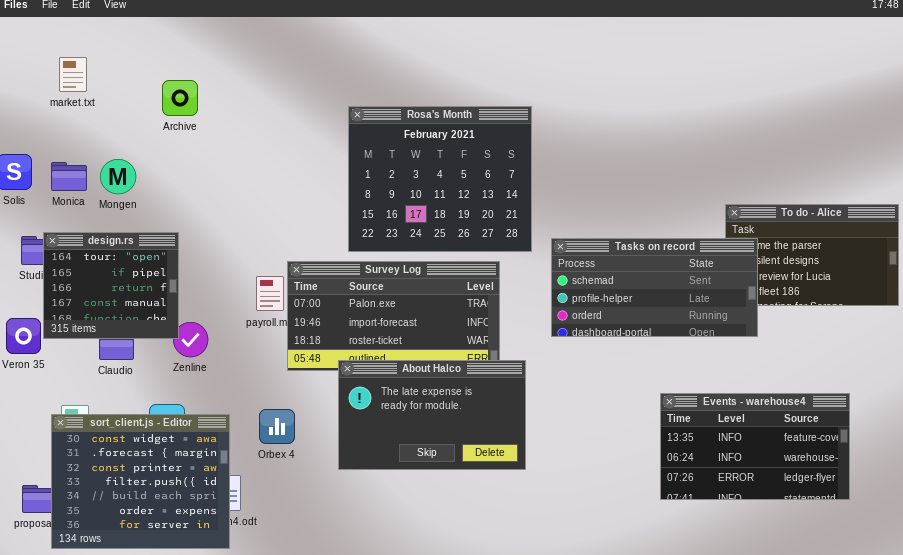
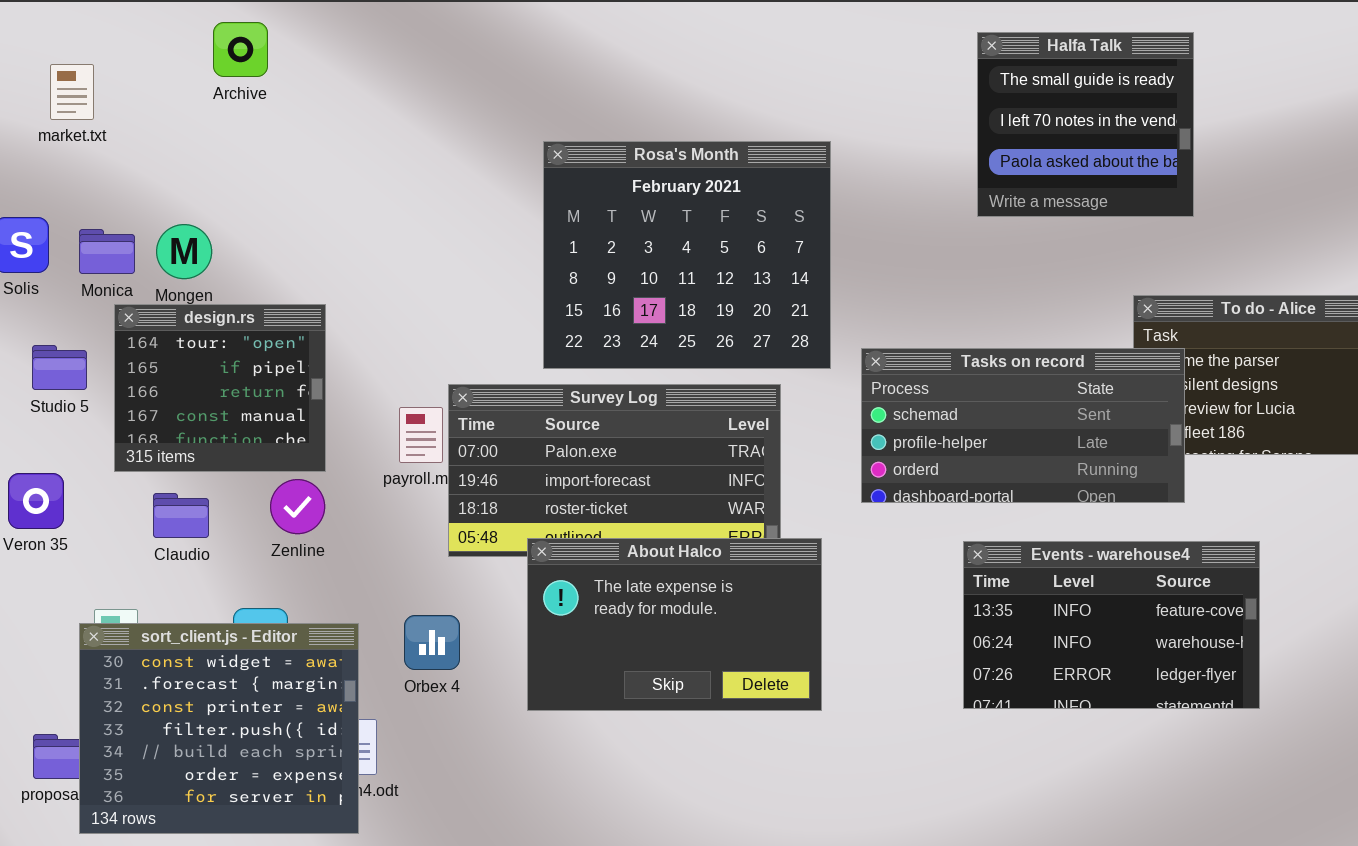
Halfa Talk: none -> [977,32,1194,217], opened
market.txt: [59,57,87,92] -> [50,64,94,120], moved
Archive: [162,80,198,116] -> [213,22,268,77], moved
design.rs: [43,232,179,339] -> [114,304,326,472], moved
Events - warehouse4: [660,393,850,500] -> [963,541,1260,709], moved

